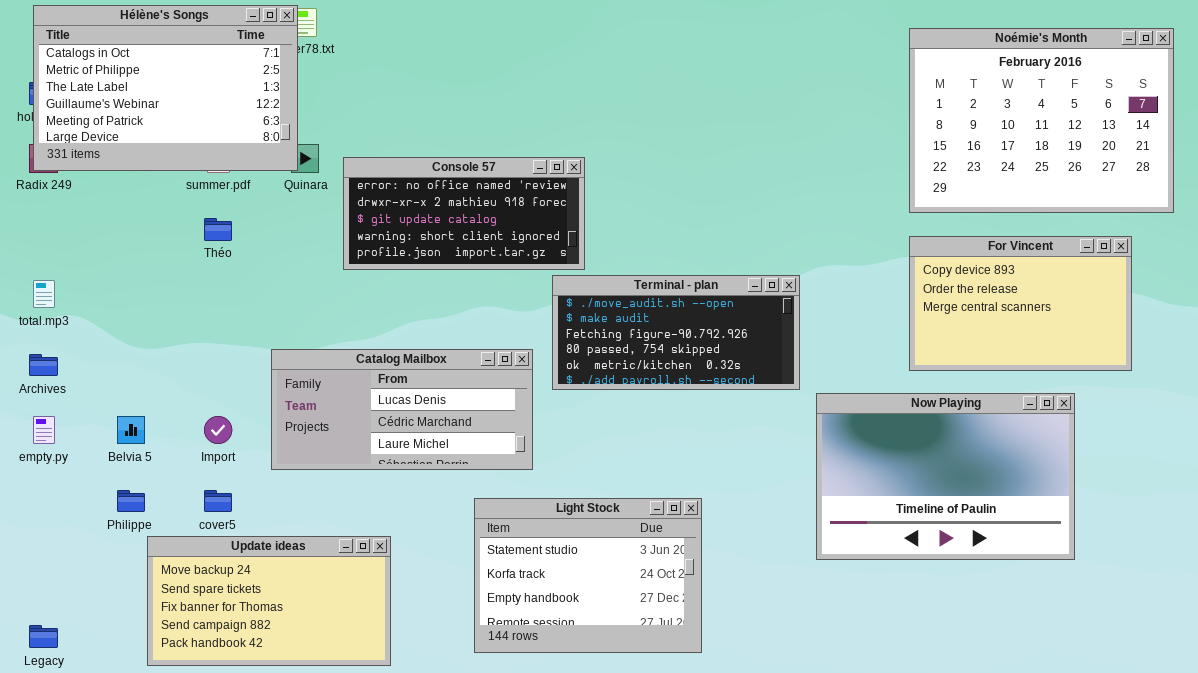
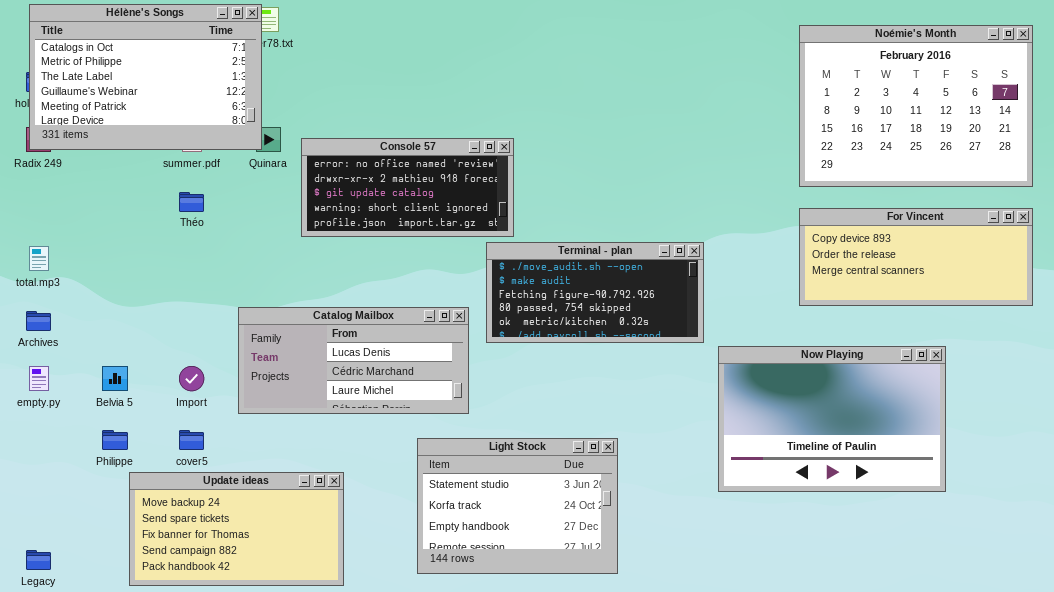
For Vincent: [909,236,1132,371] -> [799,208,1033,306], resized

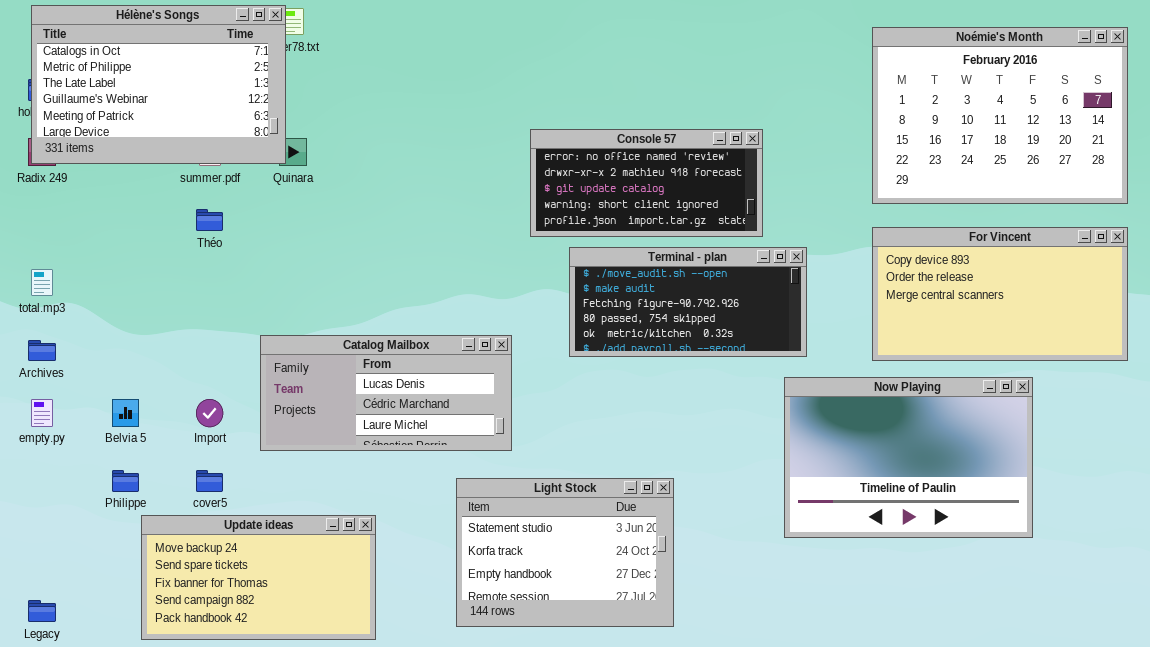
Console 57: [301,138,514,237] -> [530,129,763,237], moved
For Vincent: [799,208,1033,306] -> [872,227,1128,361], resized
Terminal - plan: [486,242,704,343] -> [569,247,807,357], moved

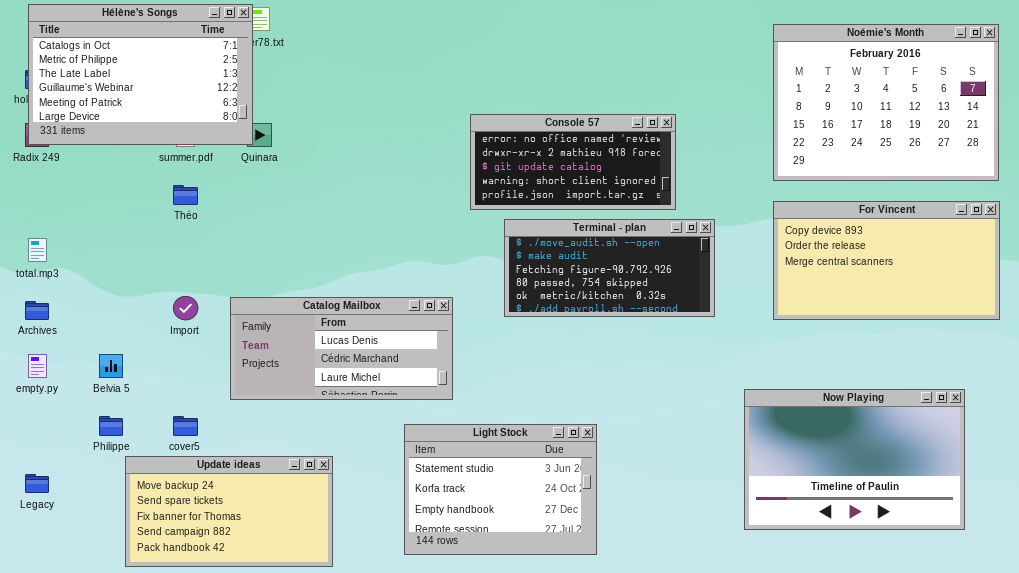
Now Playing: [784,377,1033,538] -> [744,389,965,530], moved
Import: [196,399,223,427] -> [173,296,198,320], moved
Legacy: [28,600,56,622] -> [25,474,49,493], moved

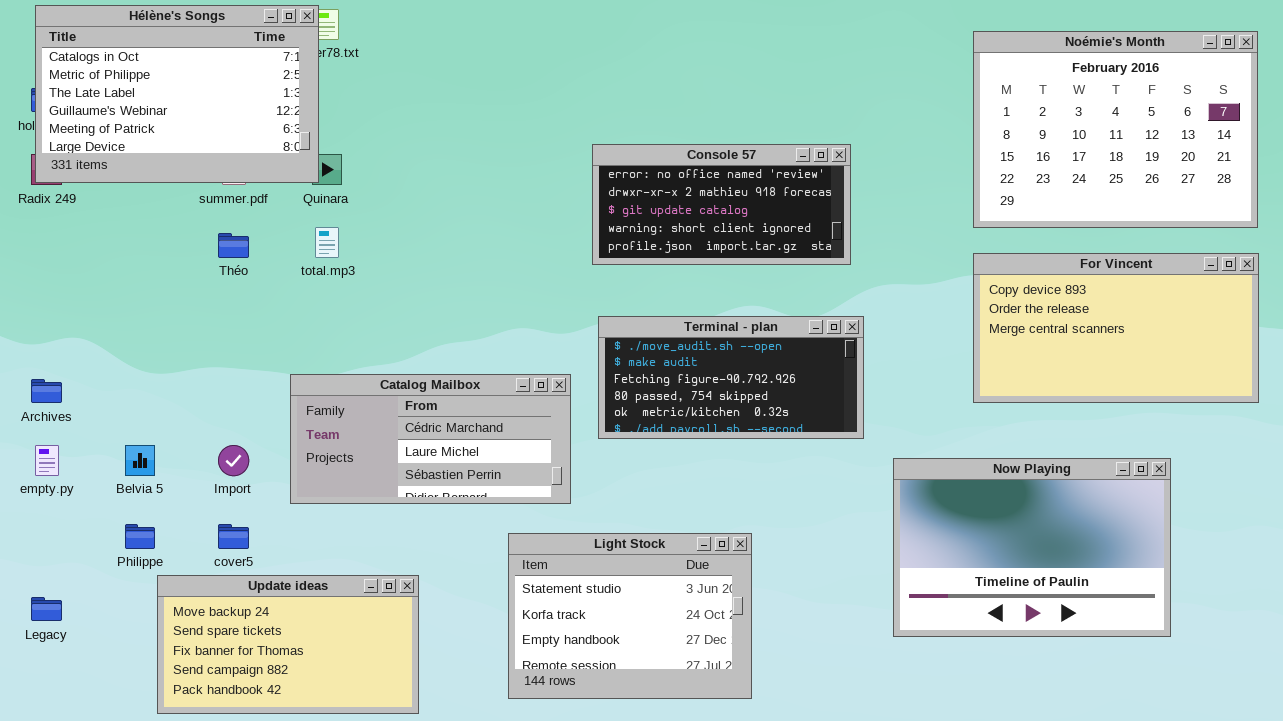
Terminal - plan: [504,219,715,317] -> [598,316,864,439], moved
total.mp3: [28,238,47,262] -> [315,227,339,258], moved
Import: [173,296,198,320] -> [218,445,249,476], moved
Catalog Mailbox: [230,297,453,400] -> [290,374,571,504], scrolled down 1 row
Now Playing: [744,389,965,530] -> [893,458,1171,637], moved

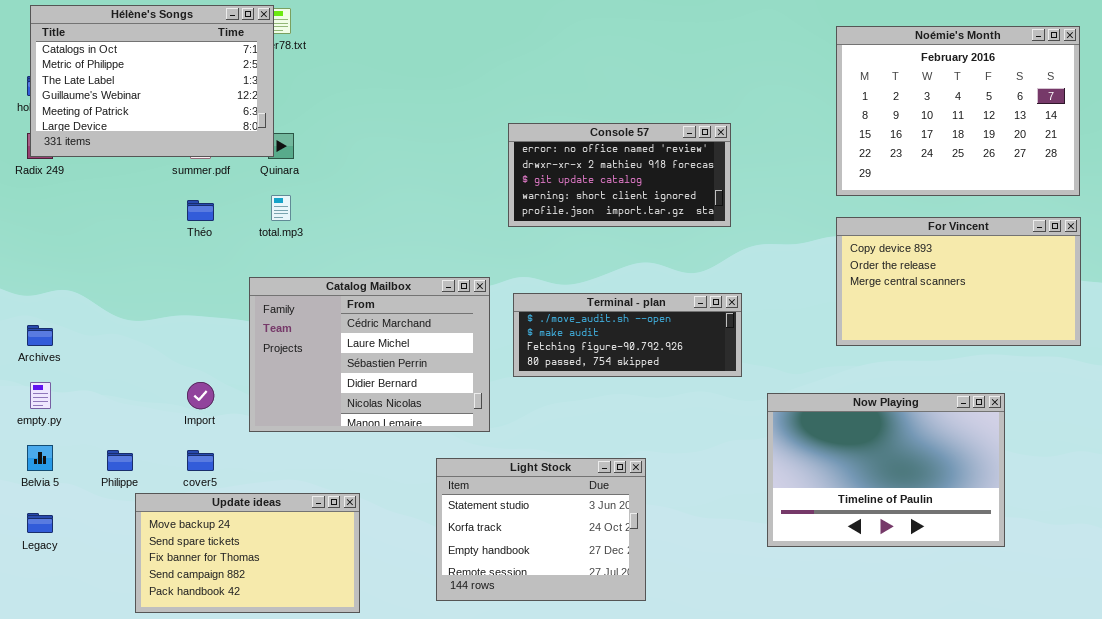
Terminal - plan: [598,316,864,439] -> [513,293,742,377], resized
Catalog Mailbox: [290,374,571,504] -> [249,277,490,432], resized
Belvia 5: [125,445,155,476] -> [27,445,53,471], moved

